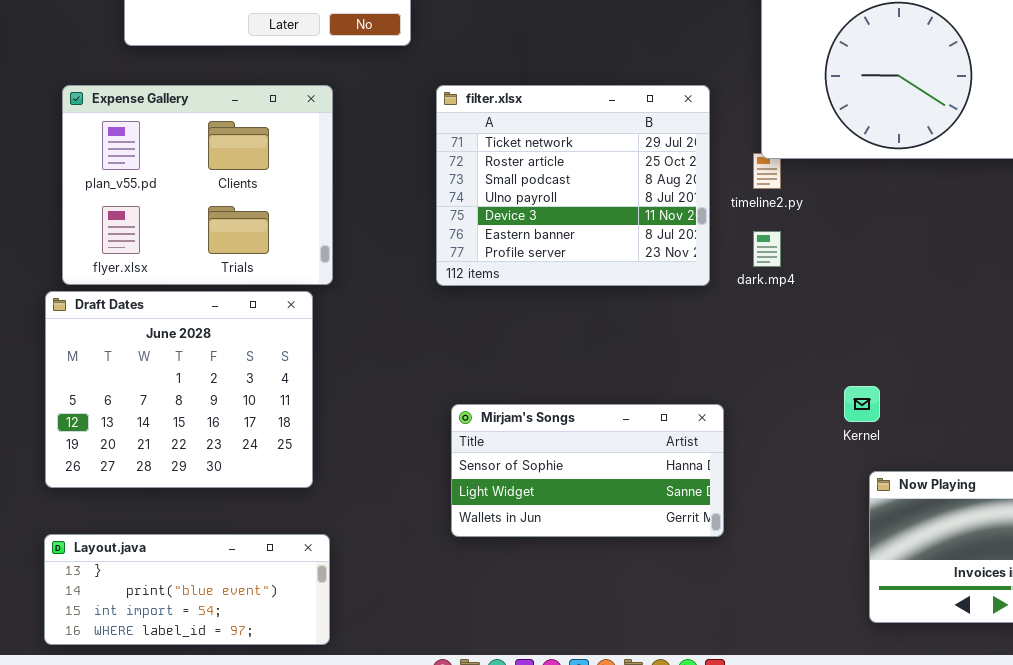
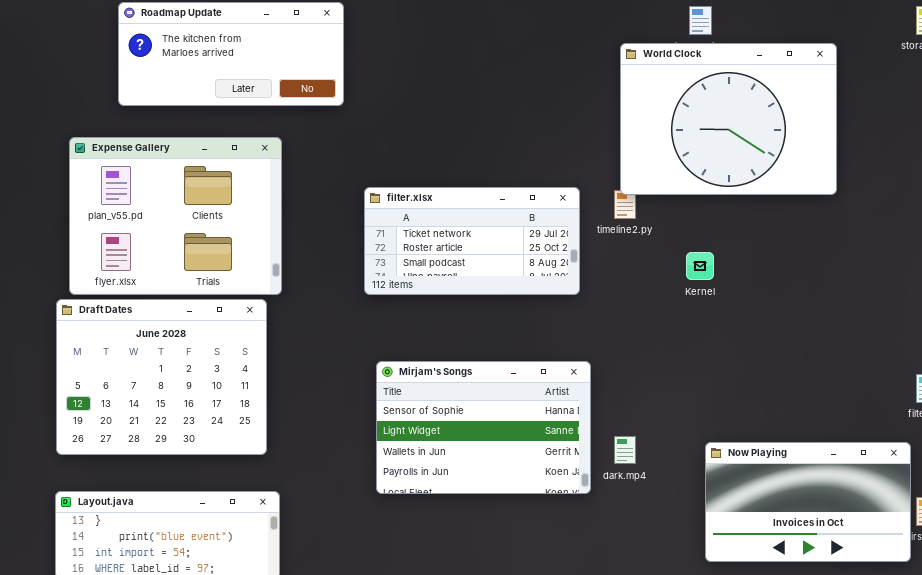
filter.xlsx: [436,85,710,286] -> [364,187,580,295], resized
dark.mp4: [753,231,781,267] -> [614,436,636,464], moved
Kernel: [844,386,880,422] -> [686,252,714,280], moved
Mirjam's Songs: [451,404,724,537] -> [376,361,591,494], resized

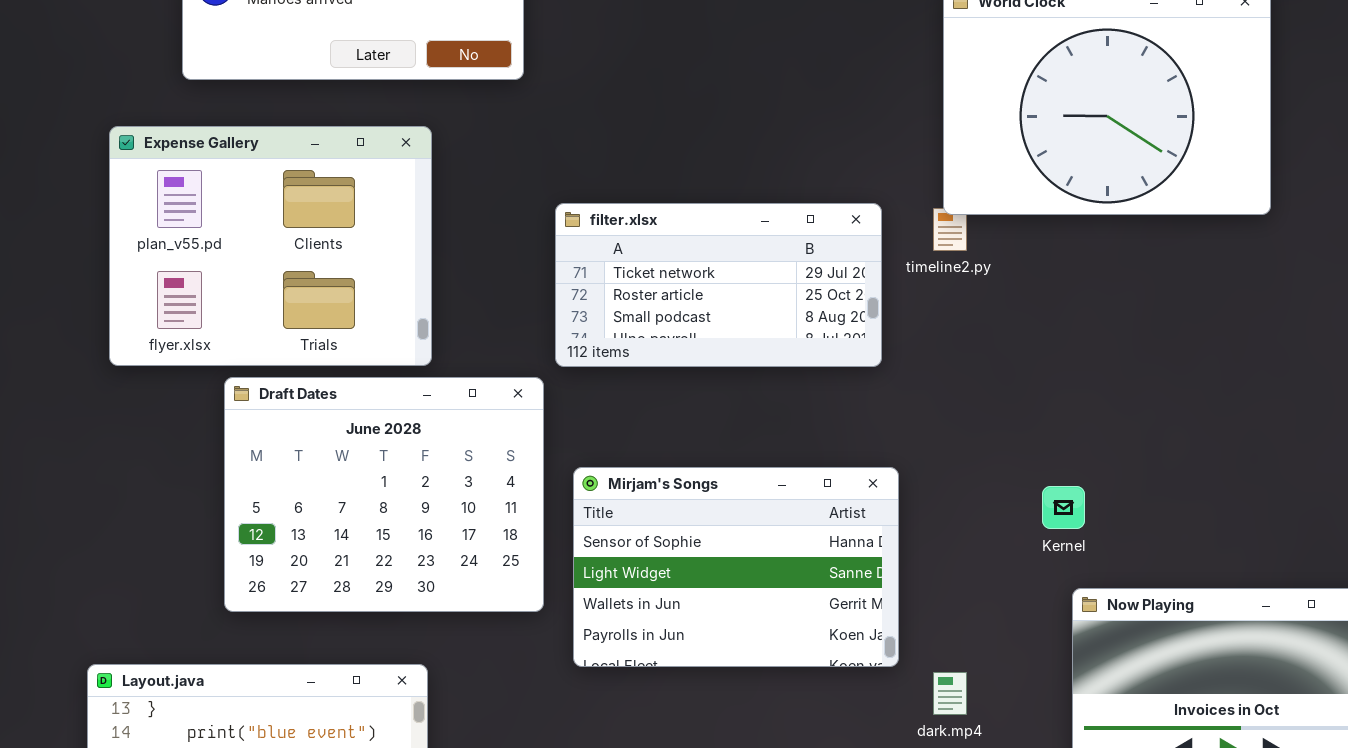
Kernel: [686,252,714,280] -> [1042,486,1085,529], moved
Draft Dates: [56,299,267,455] -> [224,377,544,612], moved
dark.mp4: [614,436,636,464] -> [933,672,967,715], moved

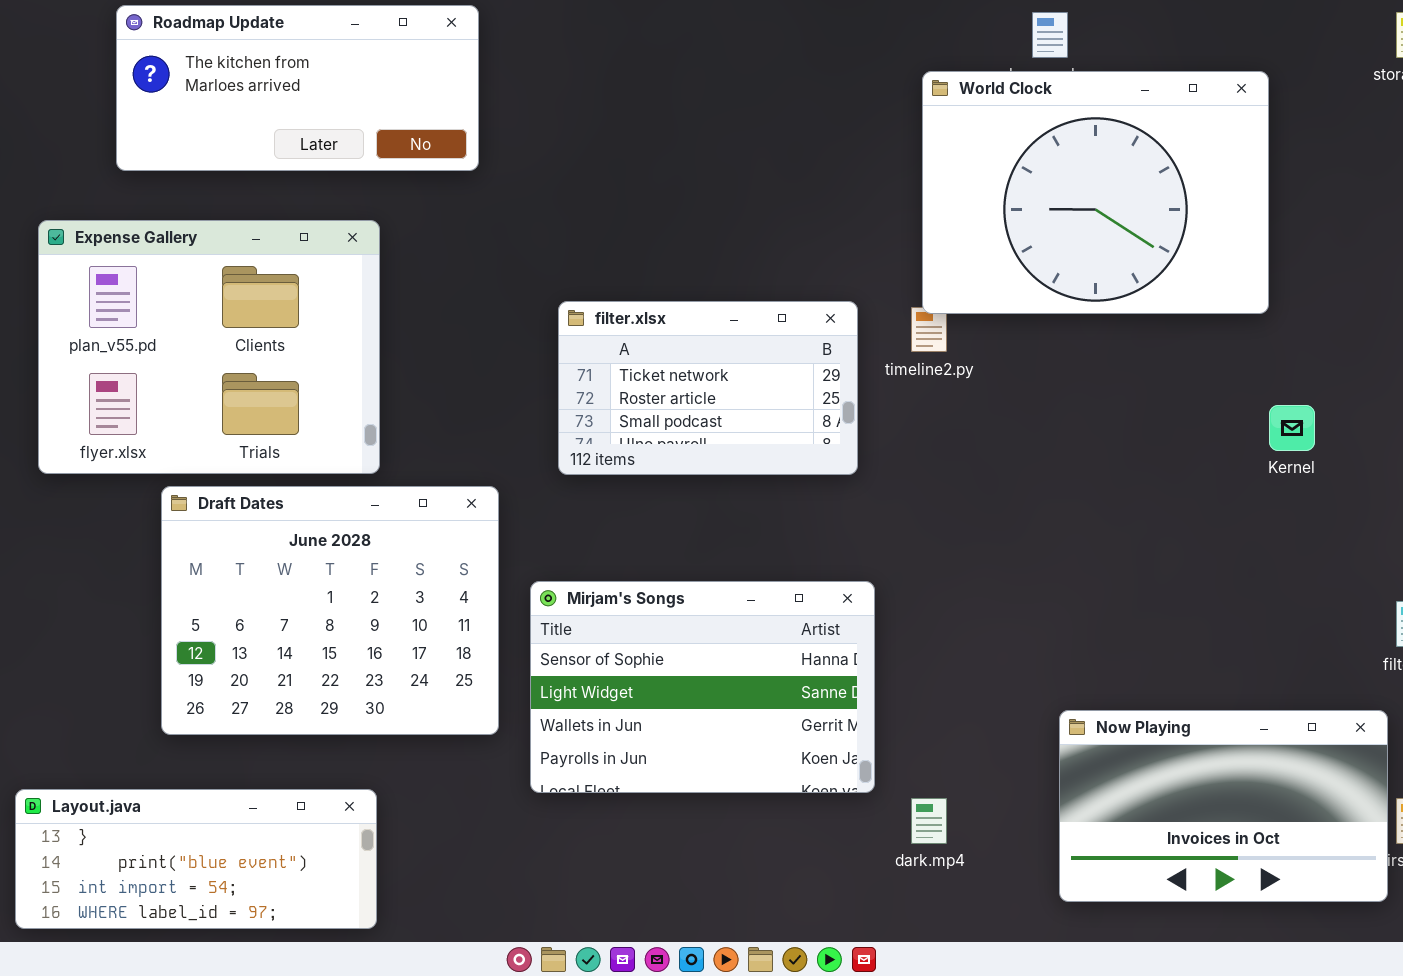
filter.xlsx: [555,203,882,367] -> [558,301,858,475], resized
Kernel: [1042,486,1085,529] -> [1269,405,1315,451], moved

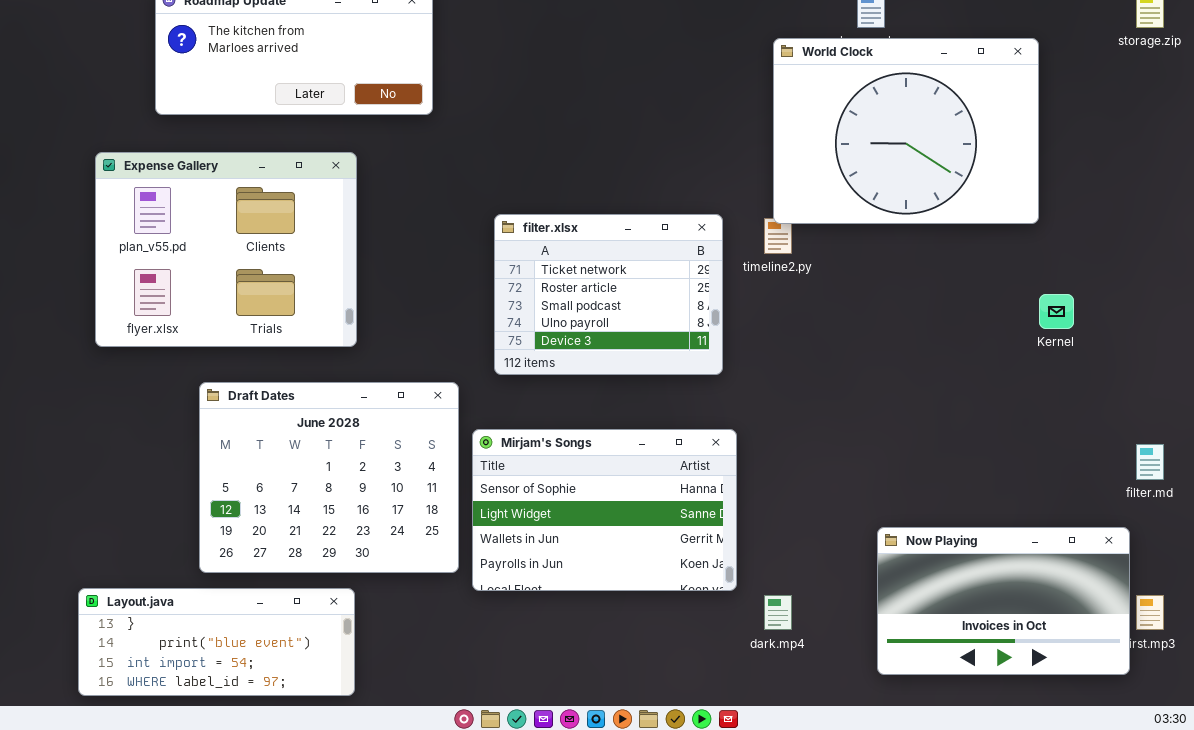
filter.xlsx: [558,301,858,475] -> [494,214,723,375], resized
Draft Dates: [161,486,499,735] -> [199,382,459,573], moved

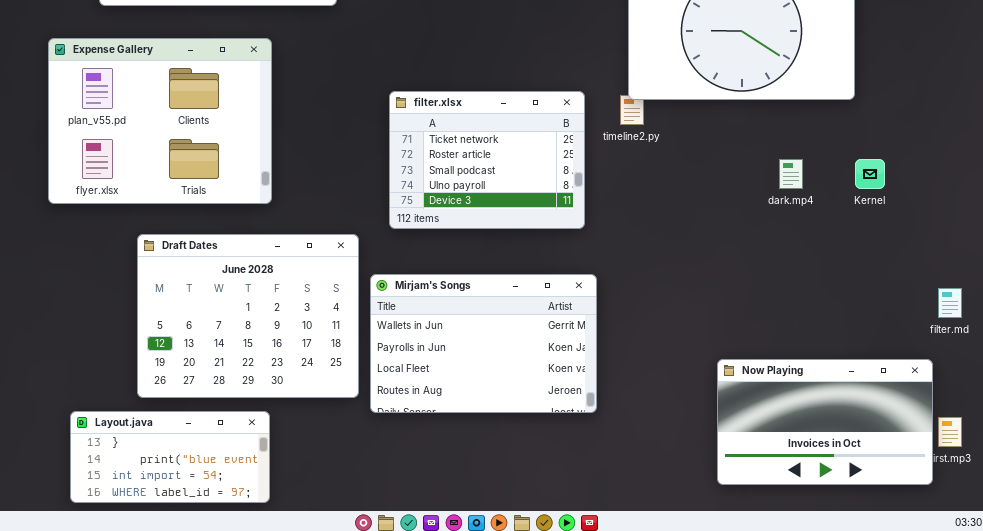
Mirjam's Songs: [472,429,737,591] -> [370,274,597,413], scrolled down 2 rows
Layout.java: [78,588,355,696] -> [70,411,270,503], resized
dark.mp4: [764,595,792,630] -> [779,159,803,189], moved

